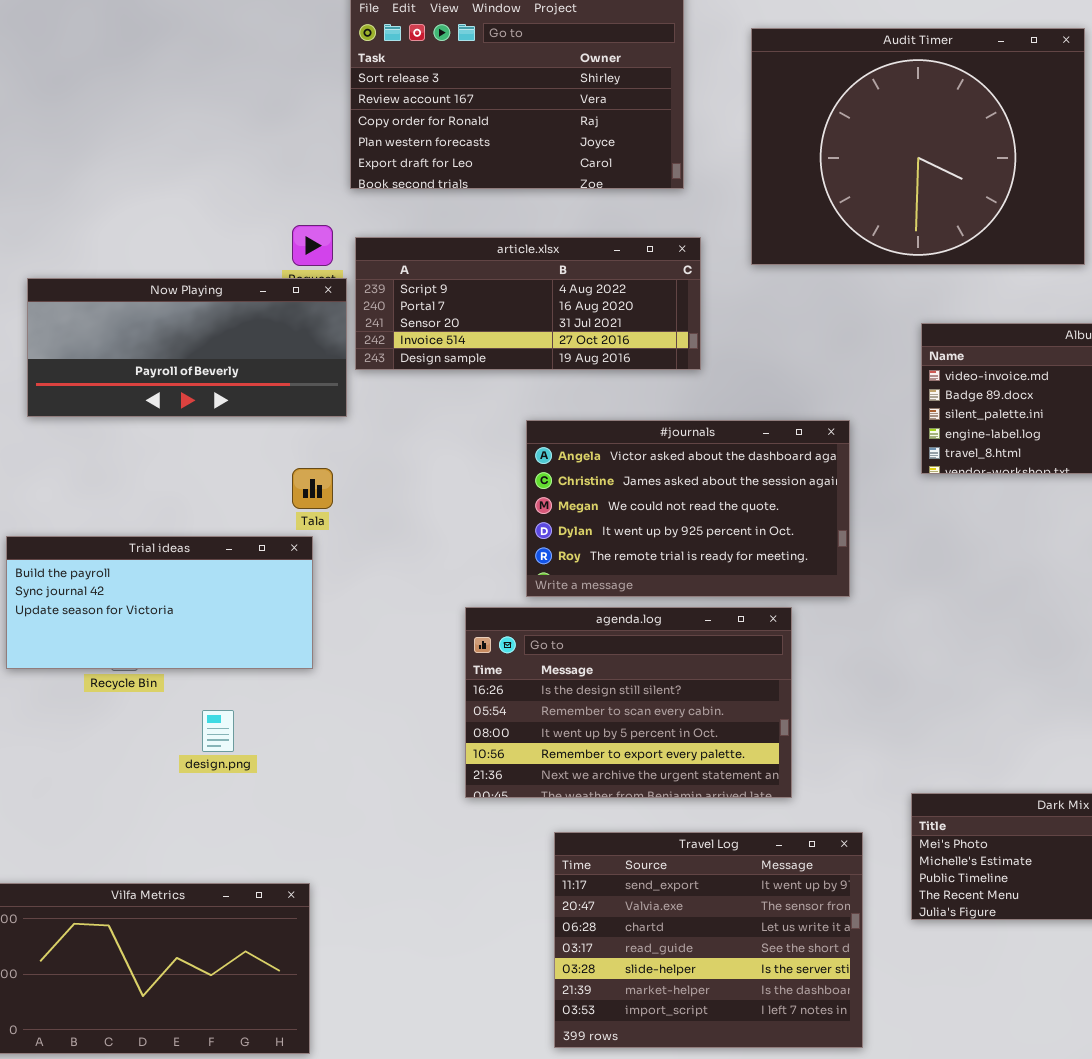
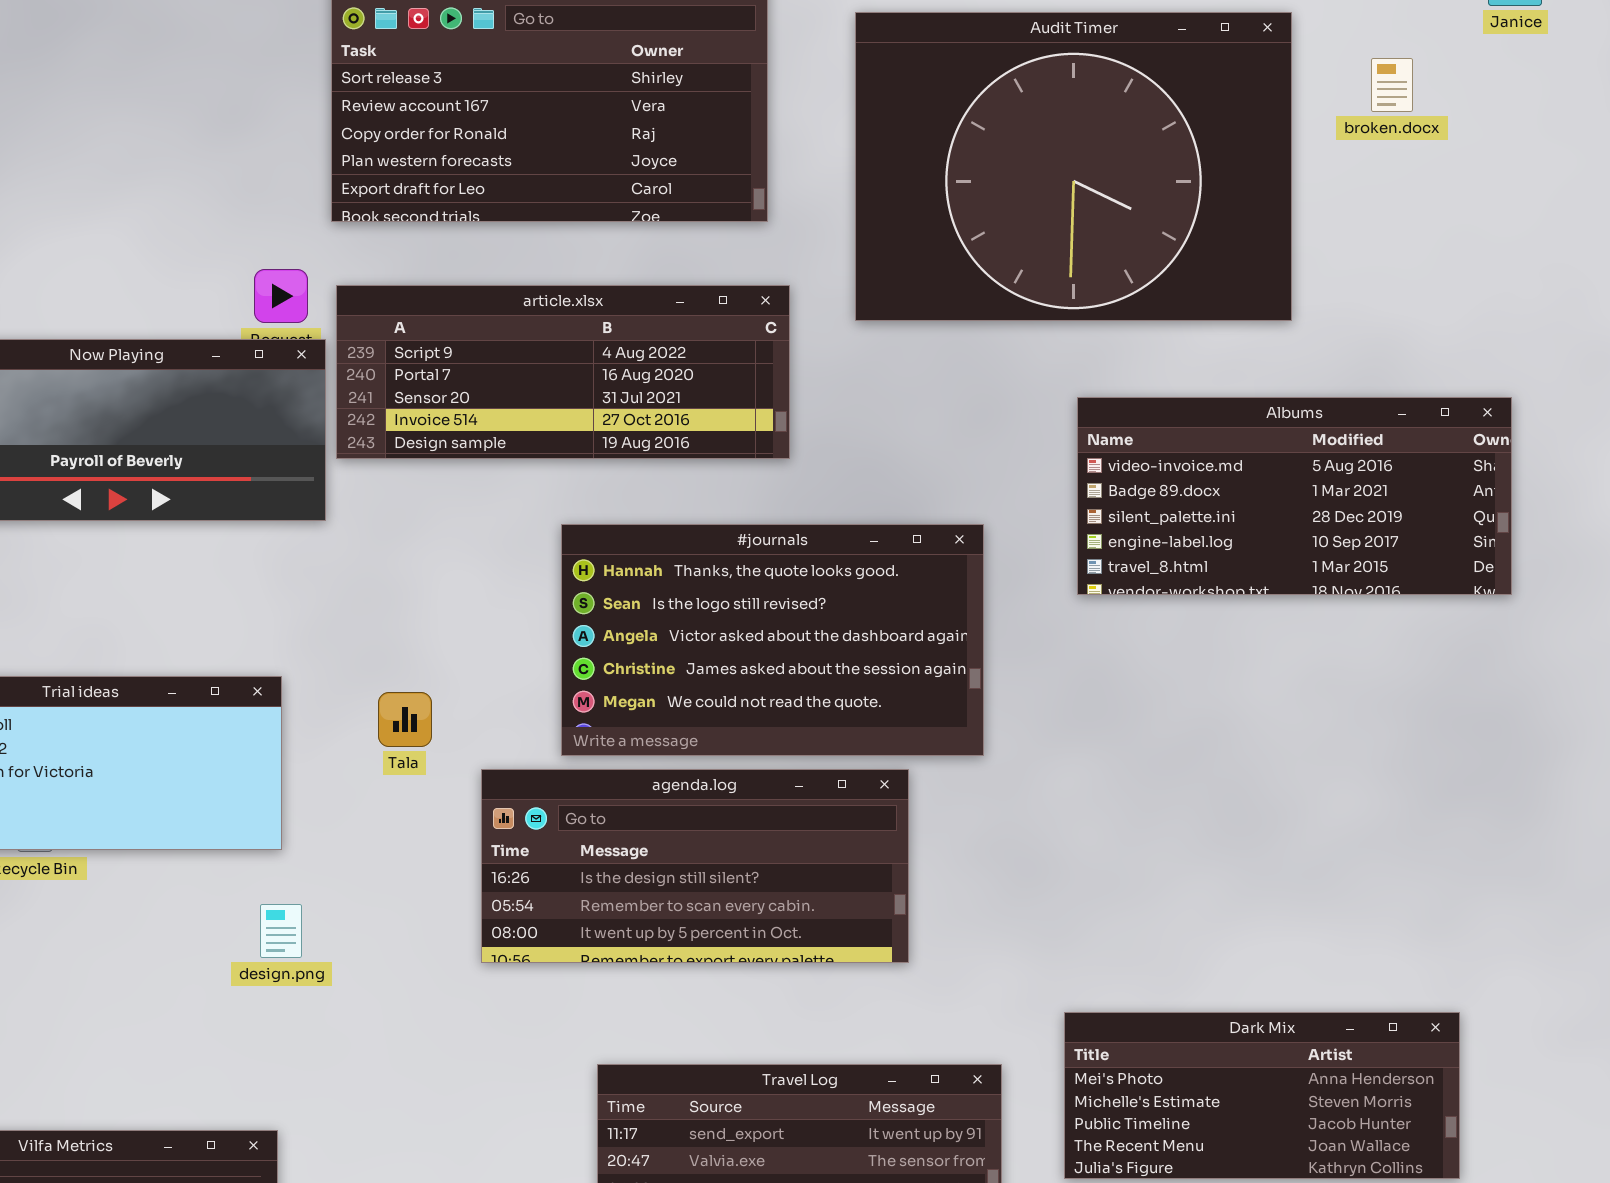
#journals: [526,420,850,597] -> [561,524,984,756], scrolled up 2 rows
Tala: [292,468,333,509] -> [378,692,432,747], moved
agenda.log: [465,607,792,798] -> [481,769,909,963], resized
design.png: [202,710,234,752] -> [260,904,302,958], moved

